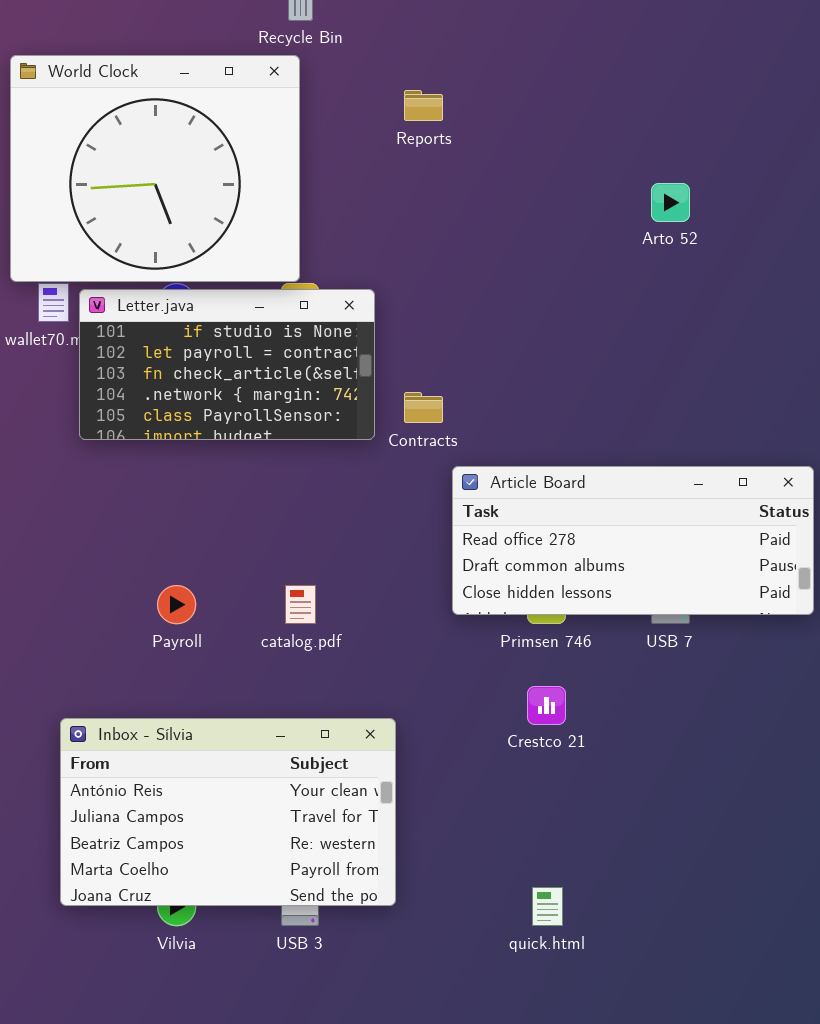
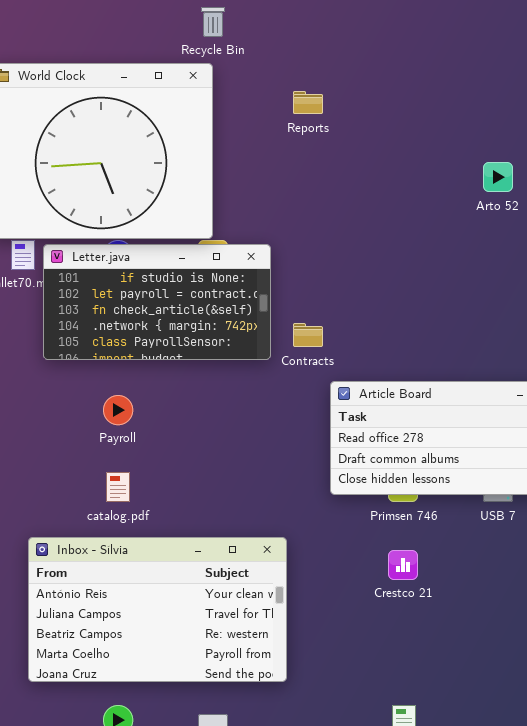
Payroll: [157,585,196,624] -> [103,395,133,425], moved
catalog.pdf: [285,585,316,624] -> [106,472,130,502], moved
Inbox - Sílvia: [60,718,396,906] -> [28,537,287,682], moved

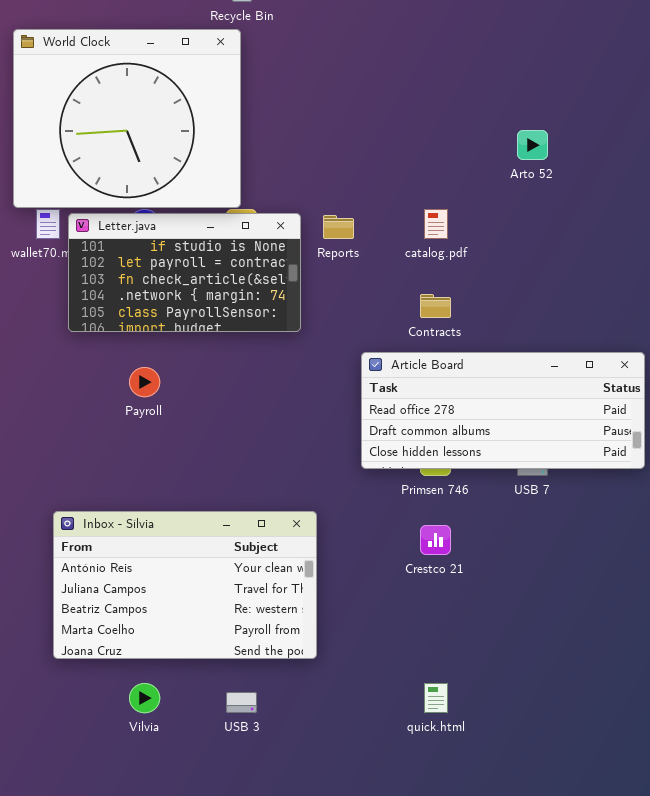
Reports: [293,91,323,114] -> [323,215,354,239], moved
Contracts: [293,323,323,347] -> [420,294,451,318], moved
catalog.pdf: [106,472,130,502] -> [424,209,448,239], moved

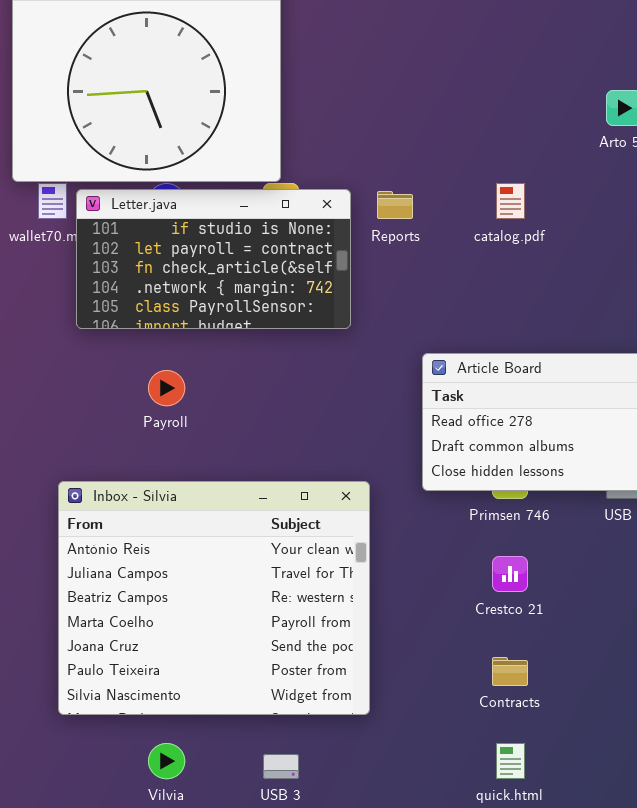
Contracts: [420,294,451,318] -> [492,657,528,686], moved
Inbox - Sílvia: [53,511,317,659] -> [58,481,370,715], resized

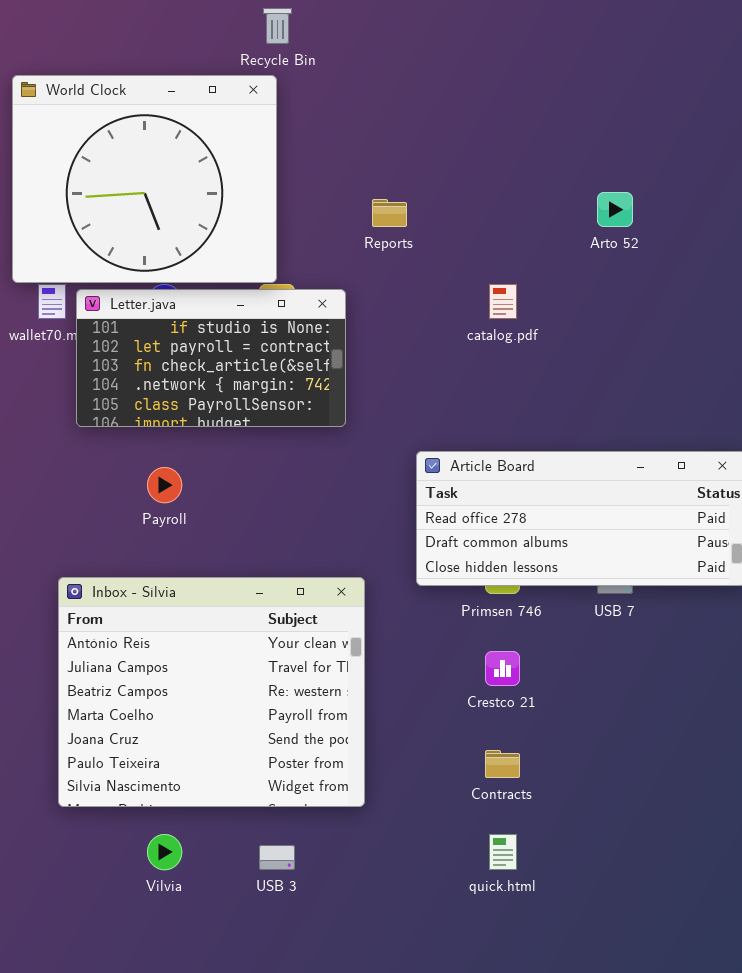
Reports: [377,191,413,219] -> [372,199,407,227], moved

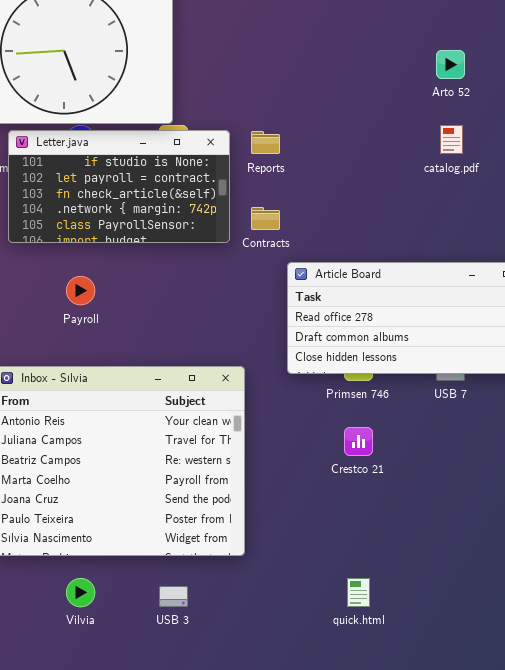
Reports: [372,199,407,227] -> [251,131,280,154], moved
catalog.pdf: [489,284,517,319] -> [440,125,463,154], moved
Contracts: [485,750,520,778] -> [251,207,280,230], moved

